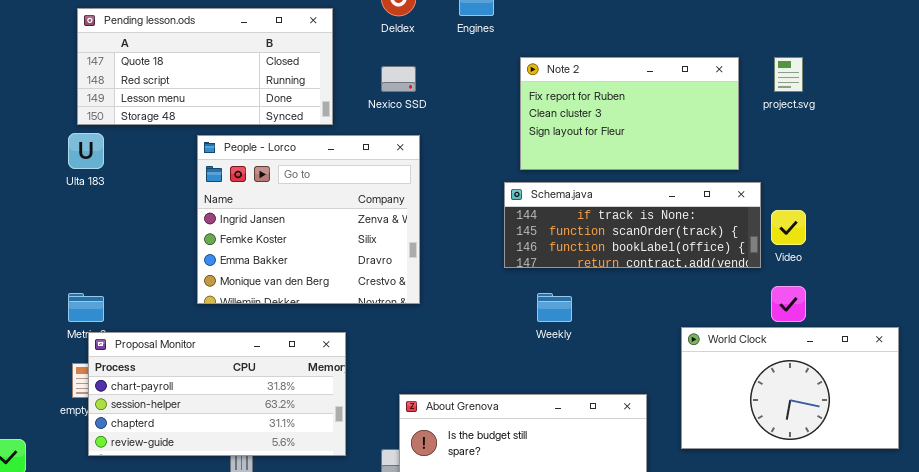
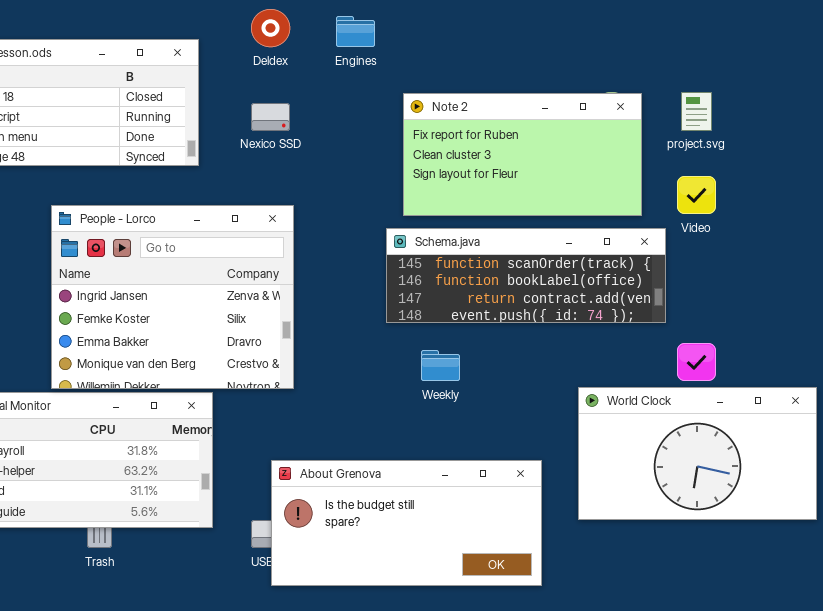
People - Lorco: [197,135,420,304] -> [51,205,294,389], moved
Schema.java: [504,182,761,268] -> [386,228,666,323], scrolled down 1 row
Video: [771,210,806,245] -> [677,176,716,214], moved

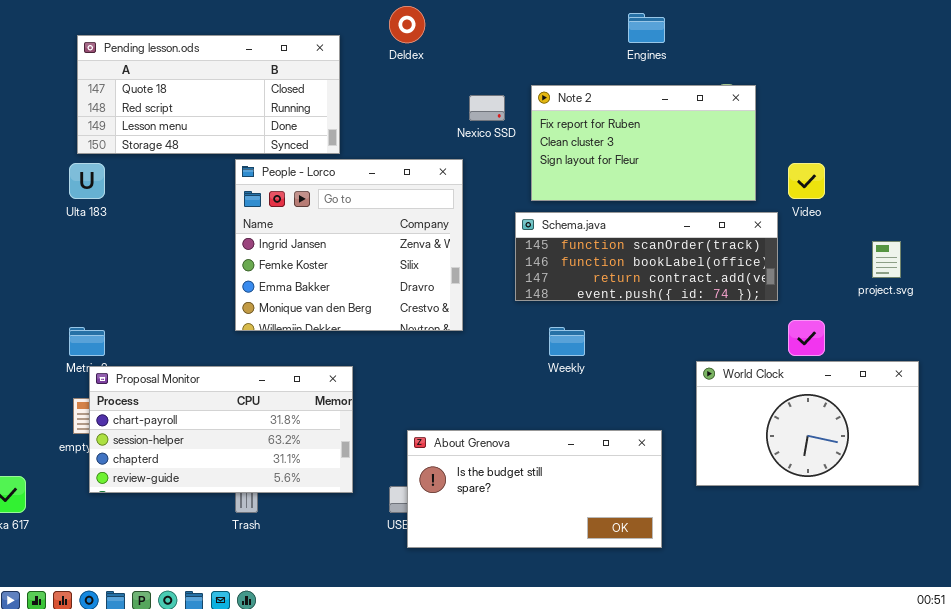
Engines: [336,16,375,47] -> [628,13,665,43], moved
project.svg: [681,92,712,131] -> [872,241,901,278], moved
Nexico SSD: [251,103,290,131] -> [469,95,505,121], moved
People - Lorco: [51,205,294,389] -> [235,159,463,331], moved

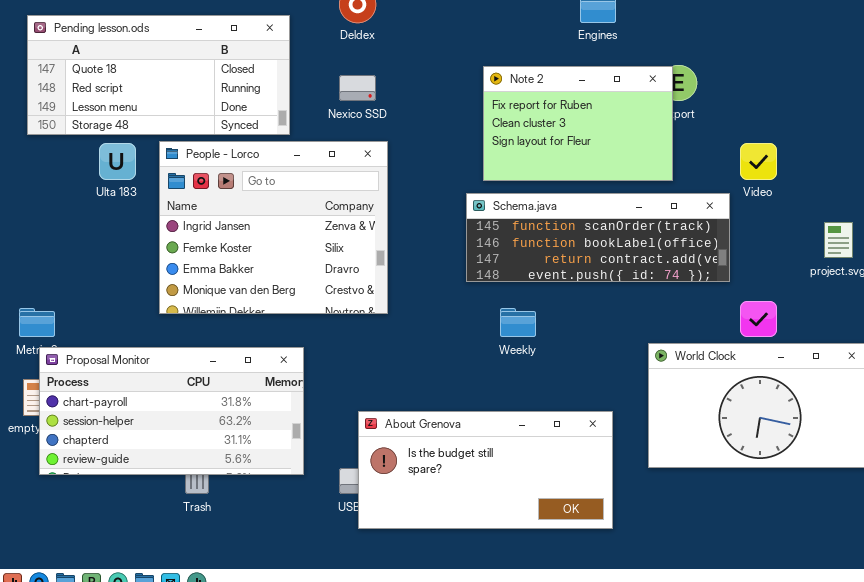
Note 2: [531,85,756,201] -> [483,66,673,181], resized
Nexico SSD: [469,95,505,121] -> [339,75,376,101], moved
People - Lorco: [235,159,463,331] -> [159,141,388,314], moved
Ulta 183: [69,163,105,199] -> [99,143,136,180], moved

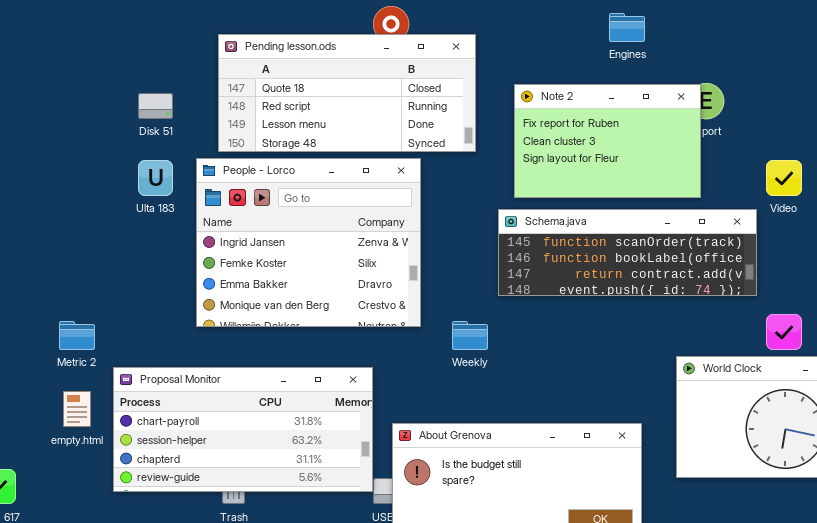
Pending lesson.ods: [27,15,290,135] -> [218,34,476,152], moved
Weekly: [500,308,536,337] -> [452,321,488,350], moved
Proposal Monitor: [39,347,304,475] -> [113,367,373,492], moved

